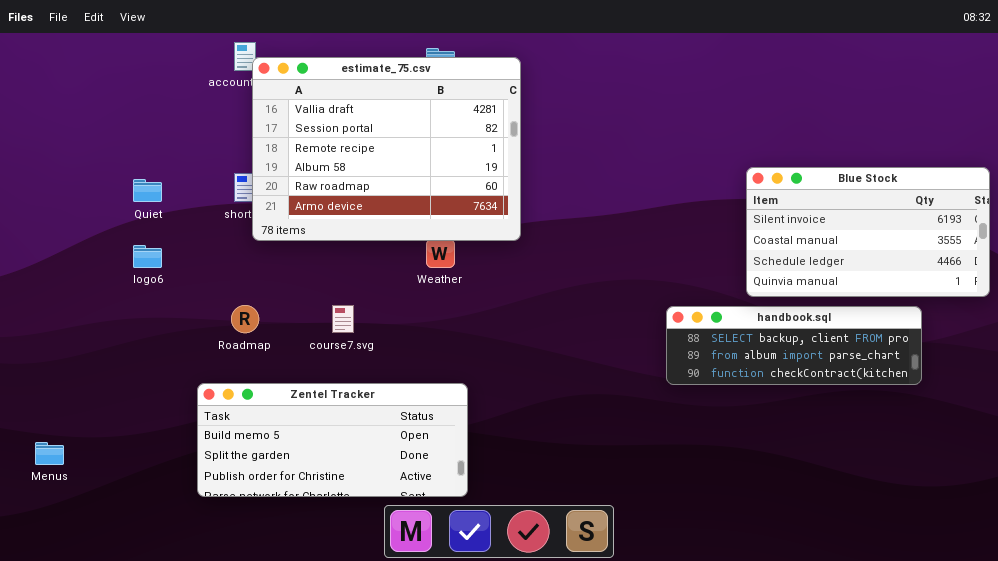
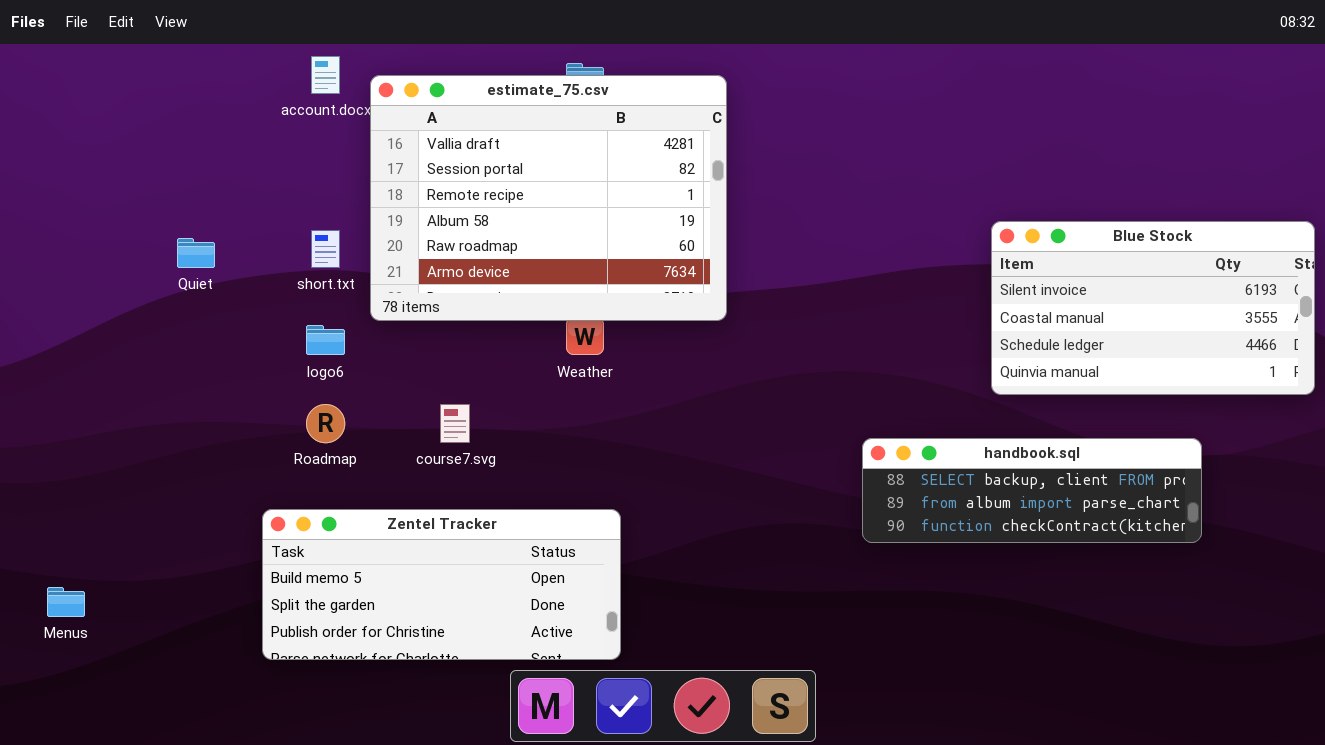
estimate_75.csv: [252,57,521,241] -> [370,75,727,321], moved
logo6: [133,245,162,268] -> [306,325,345,355], moved
handbook.sql: [666,306,922,385] -> [862,438,1202,543], moved

